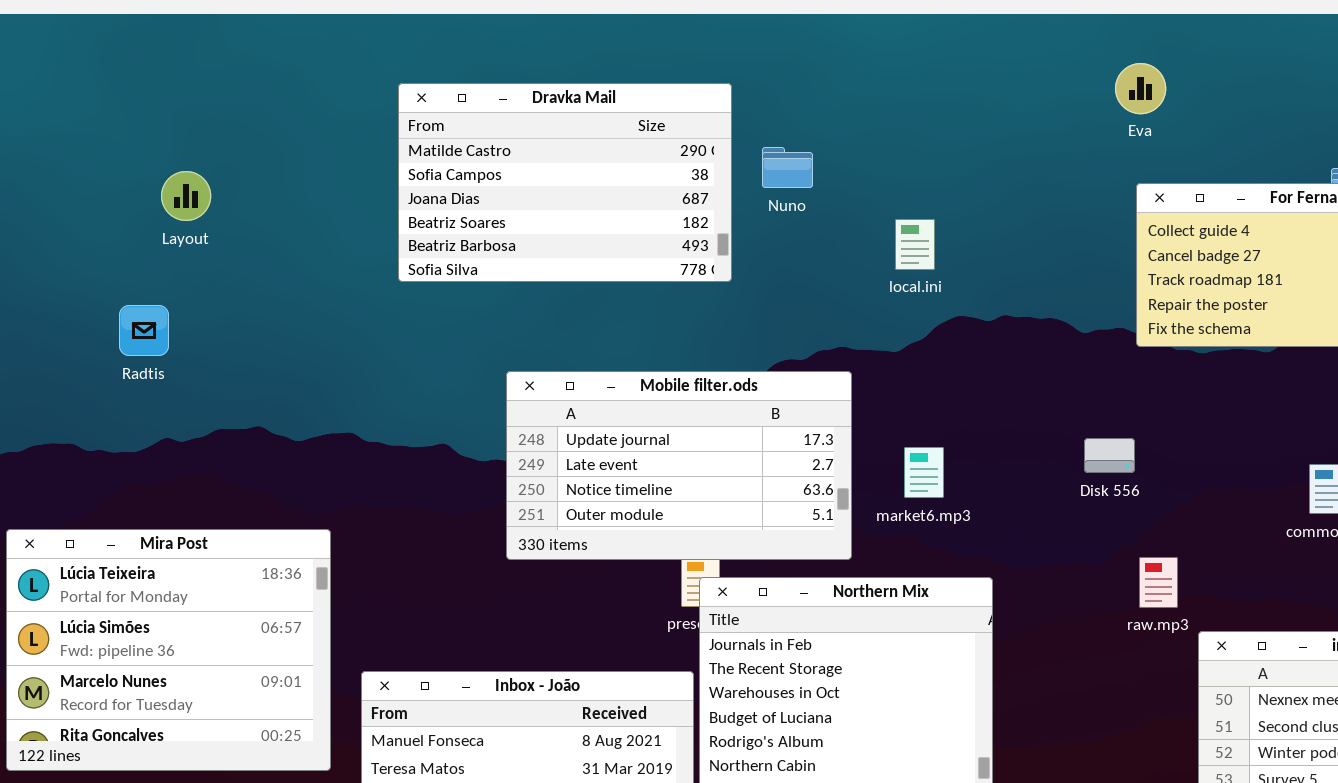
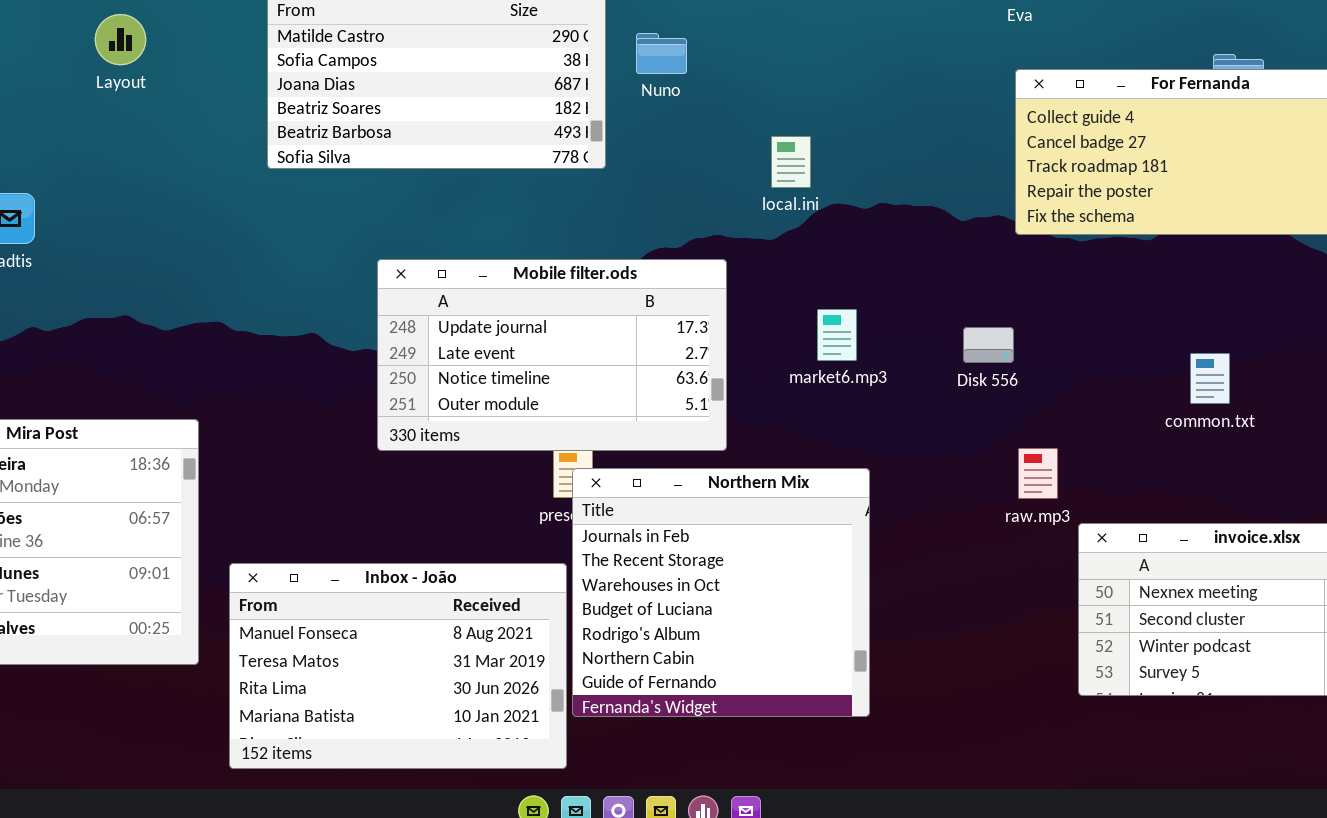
Layout: [161,171,211,221] -> [95,14,146,65], moved
local.ini: [895,219,935,270] -> [771,136,811,188], moved
market6.mp3: [904,447,944,498] -> [817,309,857,361], moved

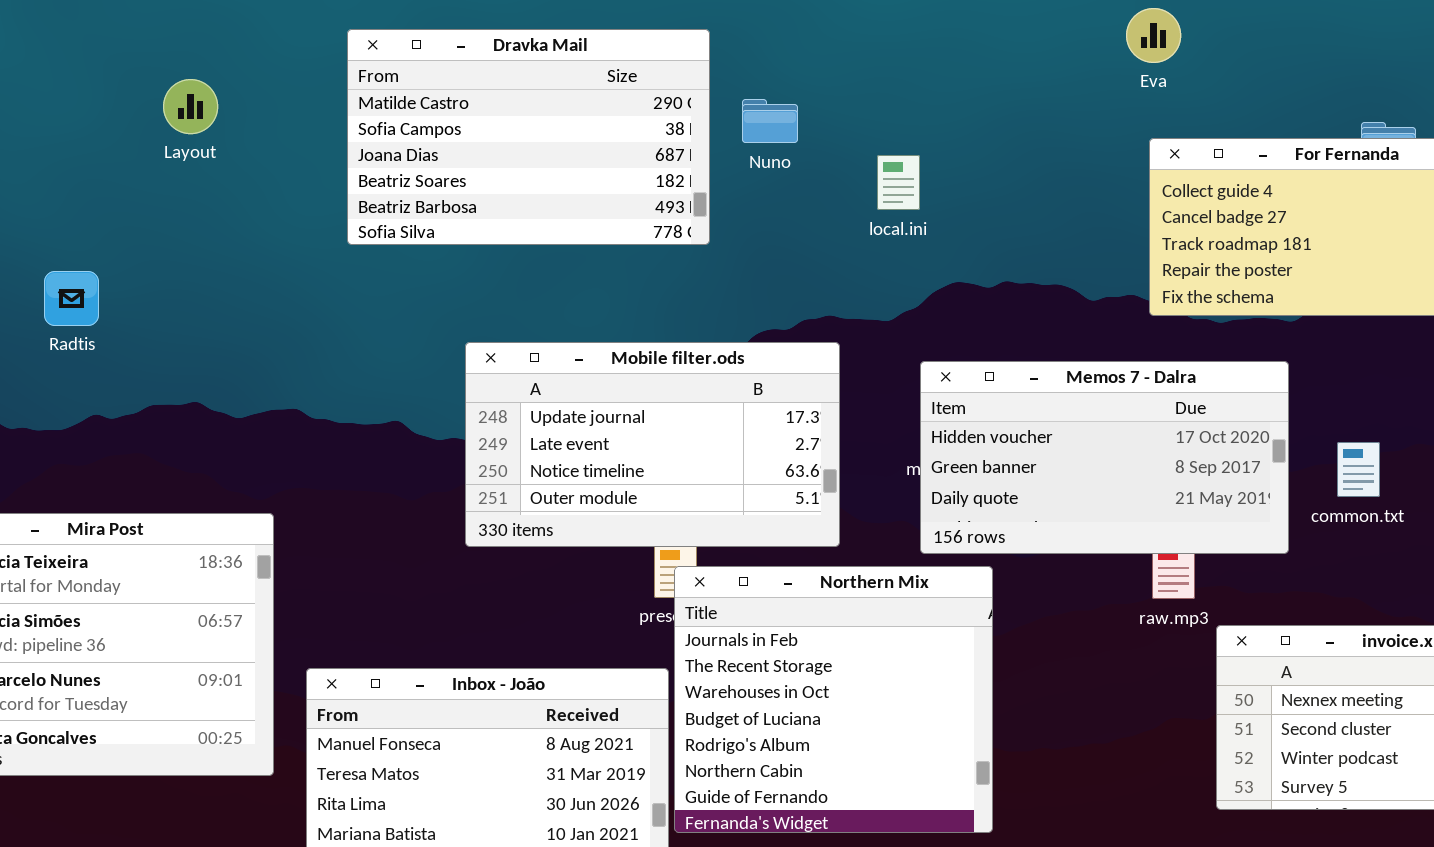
local.ini: [771,136,811,188] -> [877,155,920,210], moved
Memos 7 - Dalra: none -> [920,361,1289,554], opened

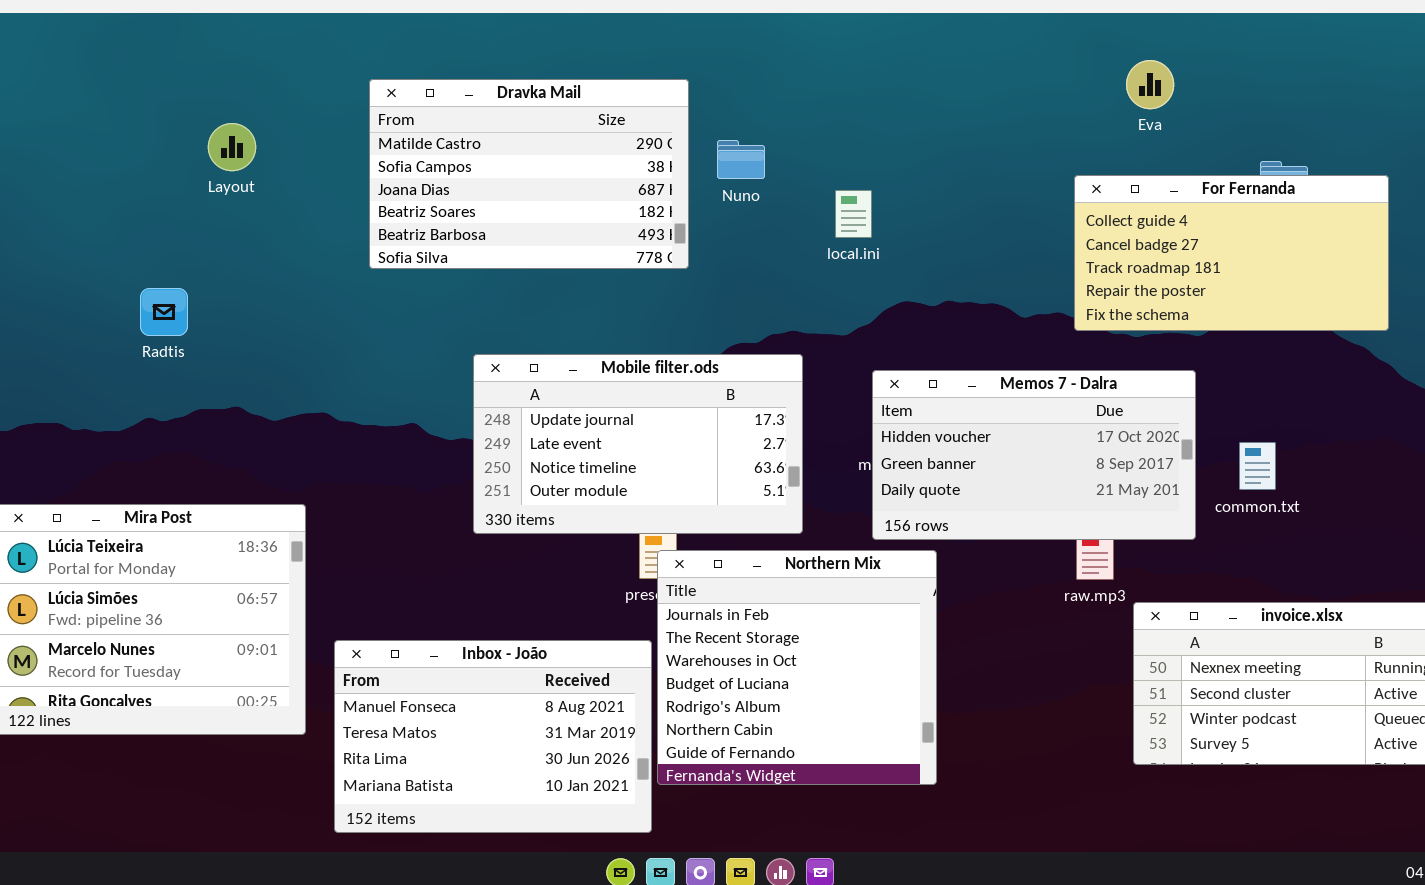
Eva: [1126,8,1181,63] -> [1126,60,1174,109], moved
Radtis: [44,271,99,326] -> [140,288,188,336], moved

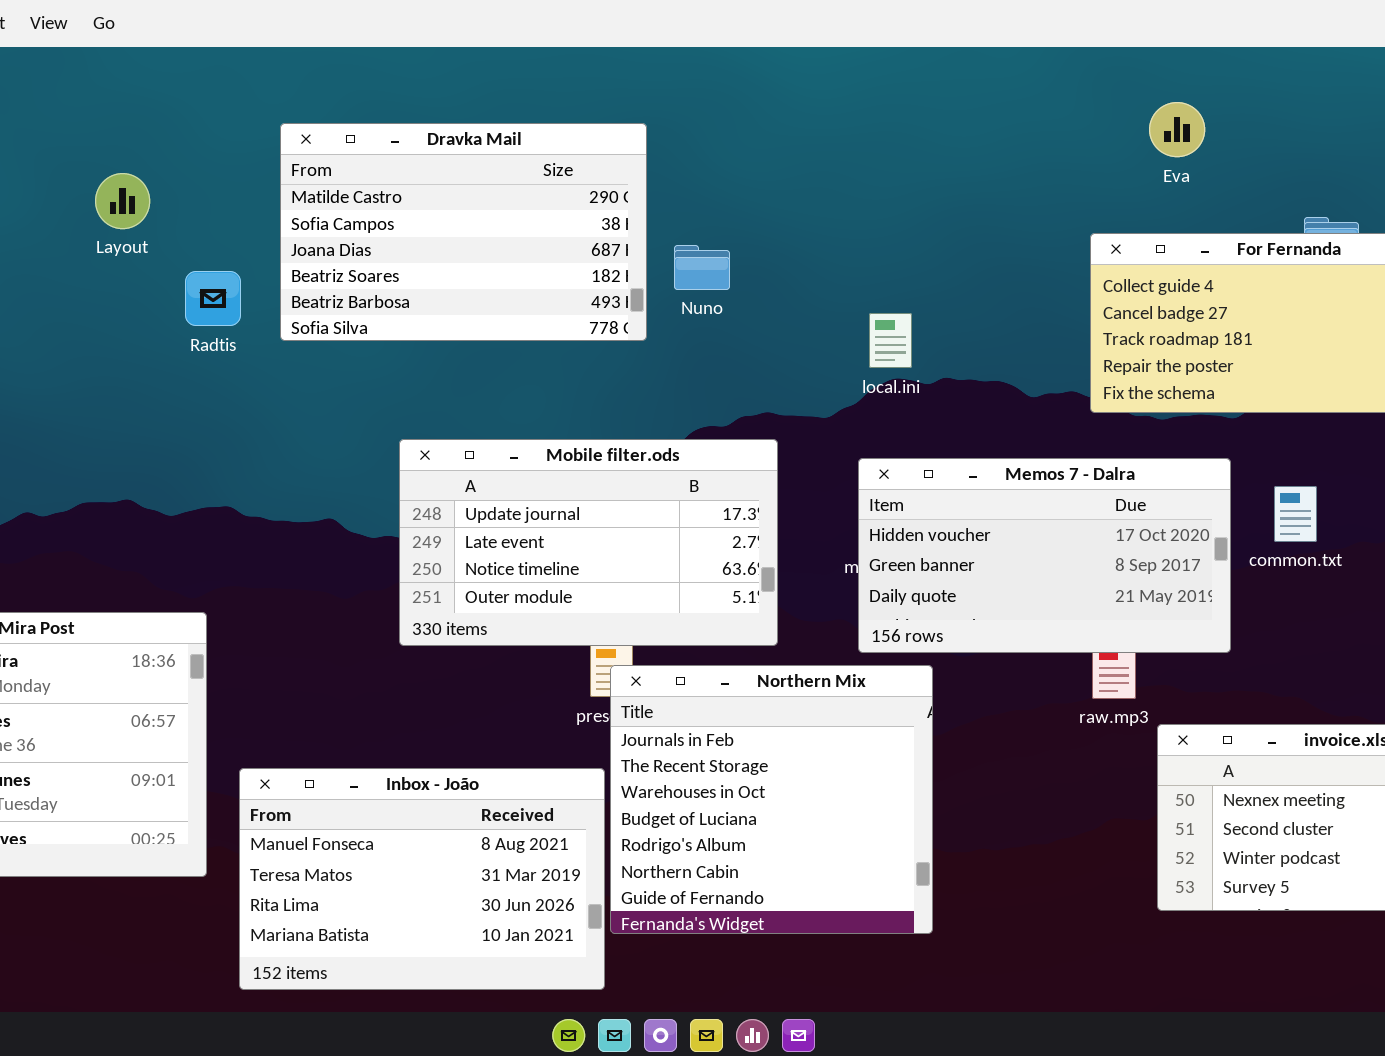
Nuno: [717,140,765,179] -> [674,245,730,290], moved
local.ini: [835,190,872,238] -> [869,313,912,368], moved
Radtis: [140,288,188,336] -> [185,271,241,326], moved
common.txt: [1239,442,1276,490] -> [1274,486,1317,542], moved

